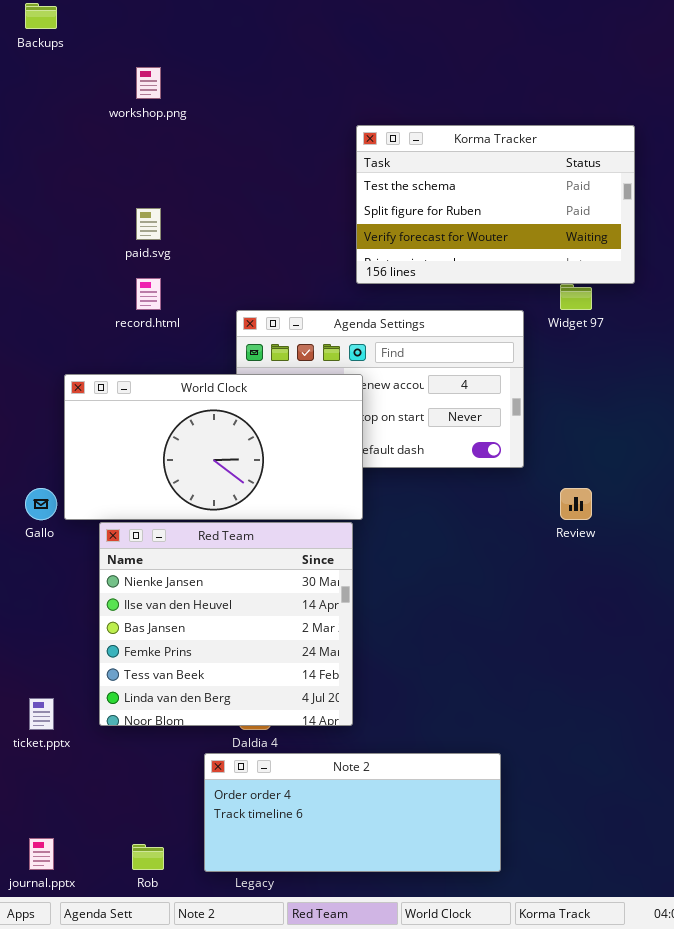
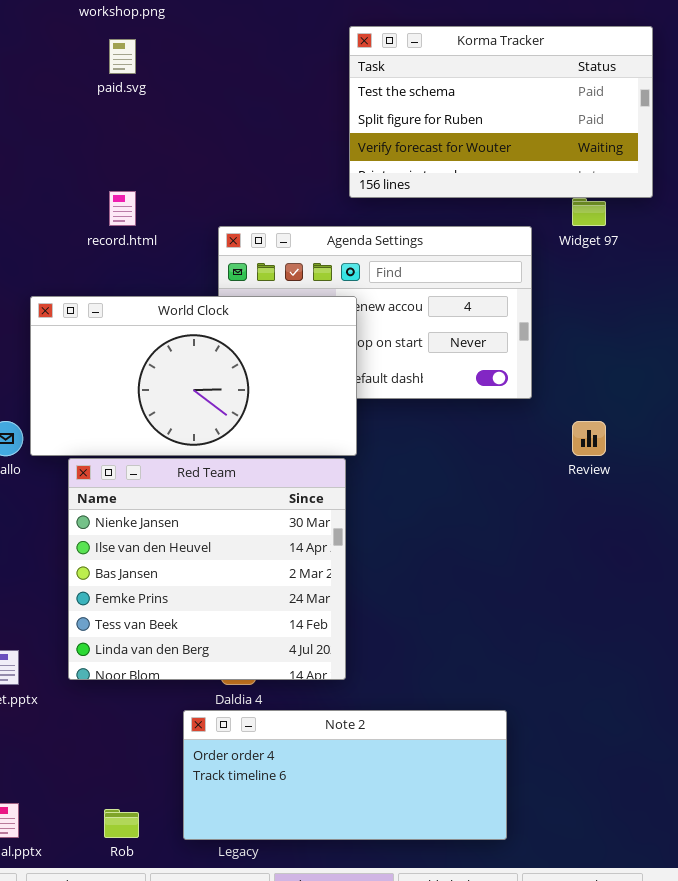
paid.svg: [136,208,161,240] -> [109,39,136,74], moved

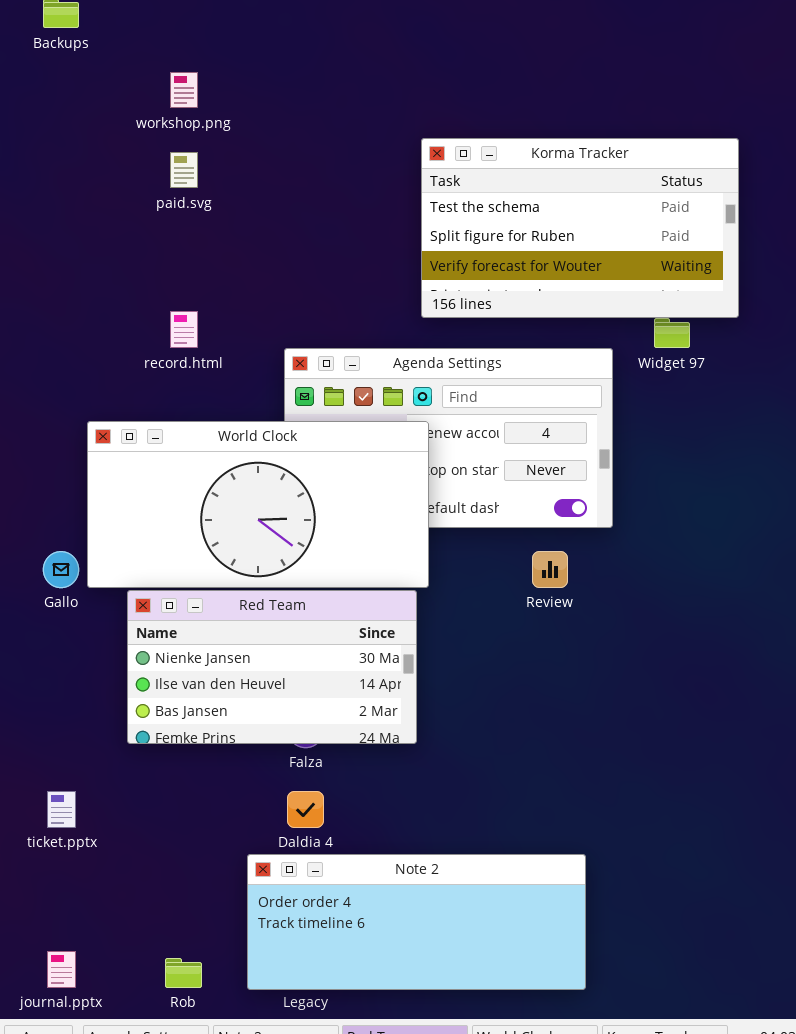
Review: [572,421,606,456] -> [532,551,568,588], moved
Red Team: [68,458,346,680] -> [127,590,417,744], resized

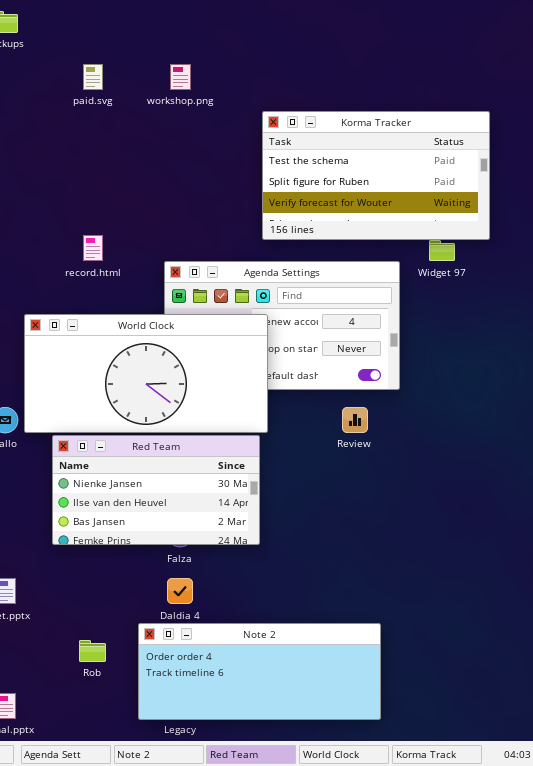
workshop.png: [170,72,198,108] -> [170,64,191,90], moved
paid.svg: [170,152,198,188] -> [83,64,103,90], moved
Rob: [165,958,202,988] -> [79,640,106,662], moved

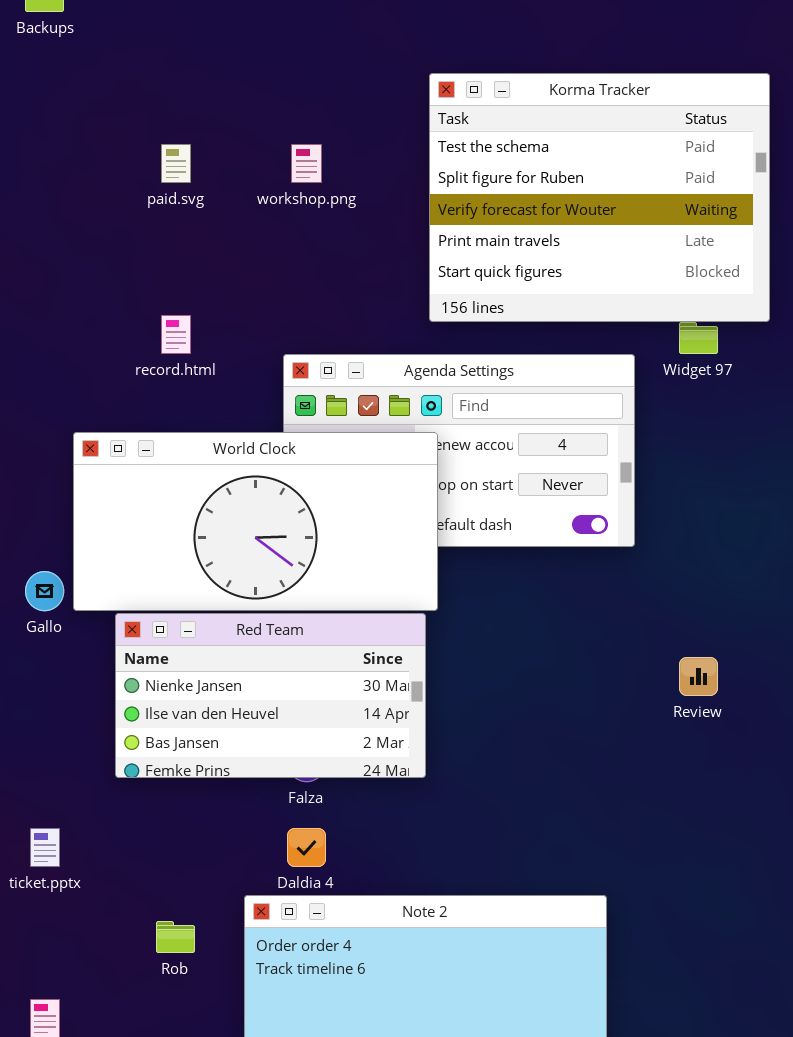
paid.svg: [83,64,103,90] -> [161,144,191,183], moved
workshop.png: [170,64,191,90] -> [291,144,322,183], moved
Korma Tracker: [262,111,490,240] -> [429,73,770,322], resized
Review: [342,407,368,433] -> [679,657,718,696], moved

